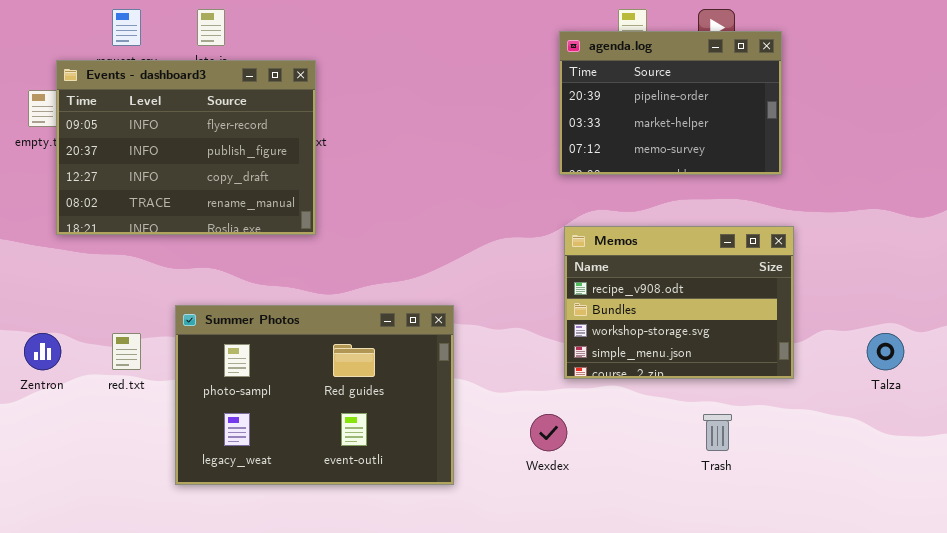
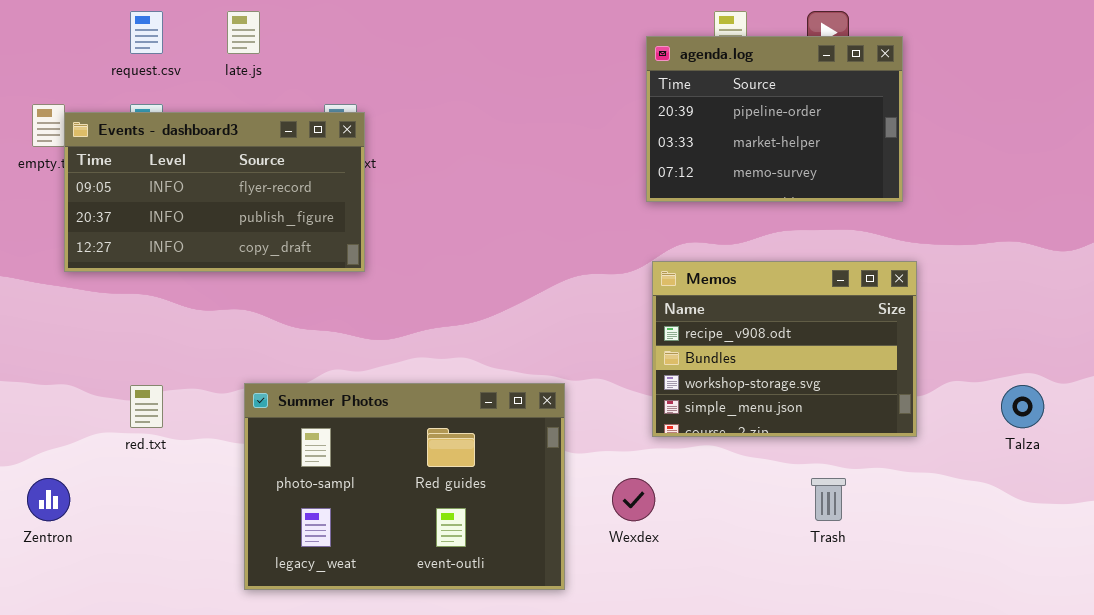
Events - dashboard3: [56,60,316,235] -> [64,112,365,272], resized
Summer Photos: [175,305,454,485] -> [244,383,565,590], moved
Zentron: [24,333,61,370] -> [27,478,70,521], moved

